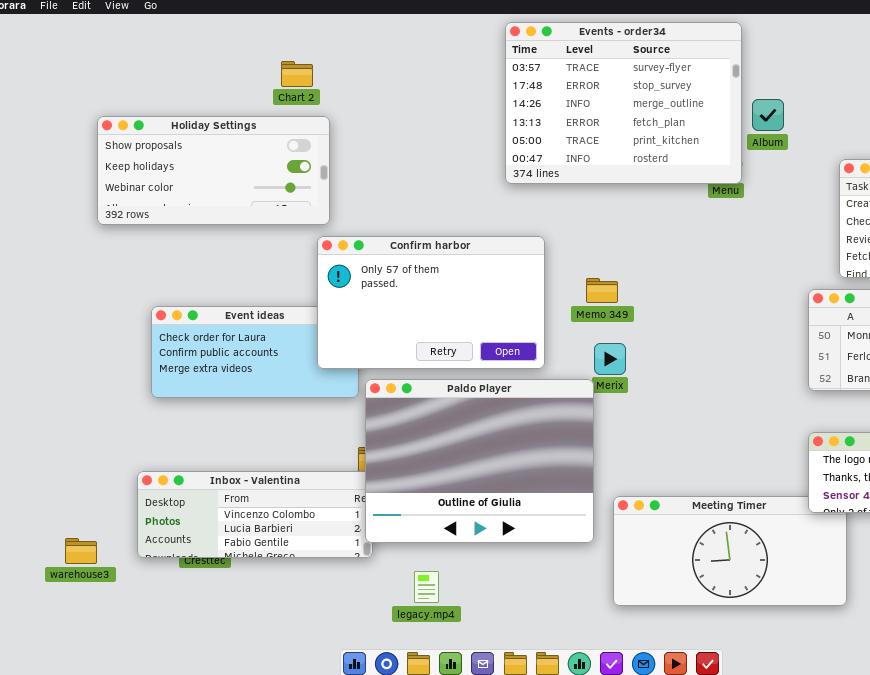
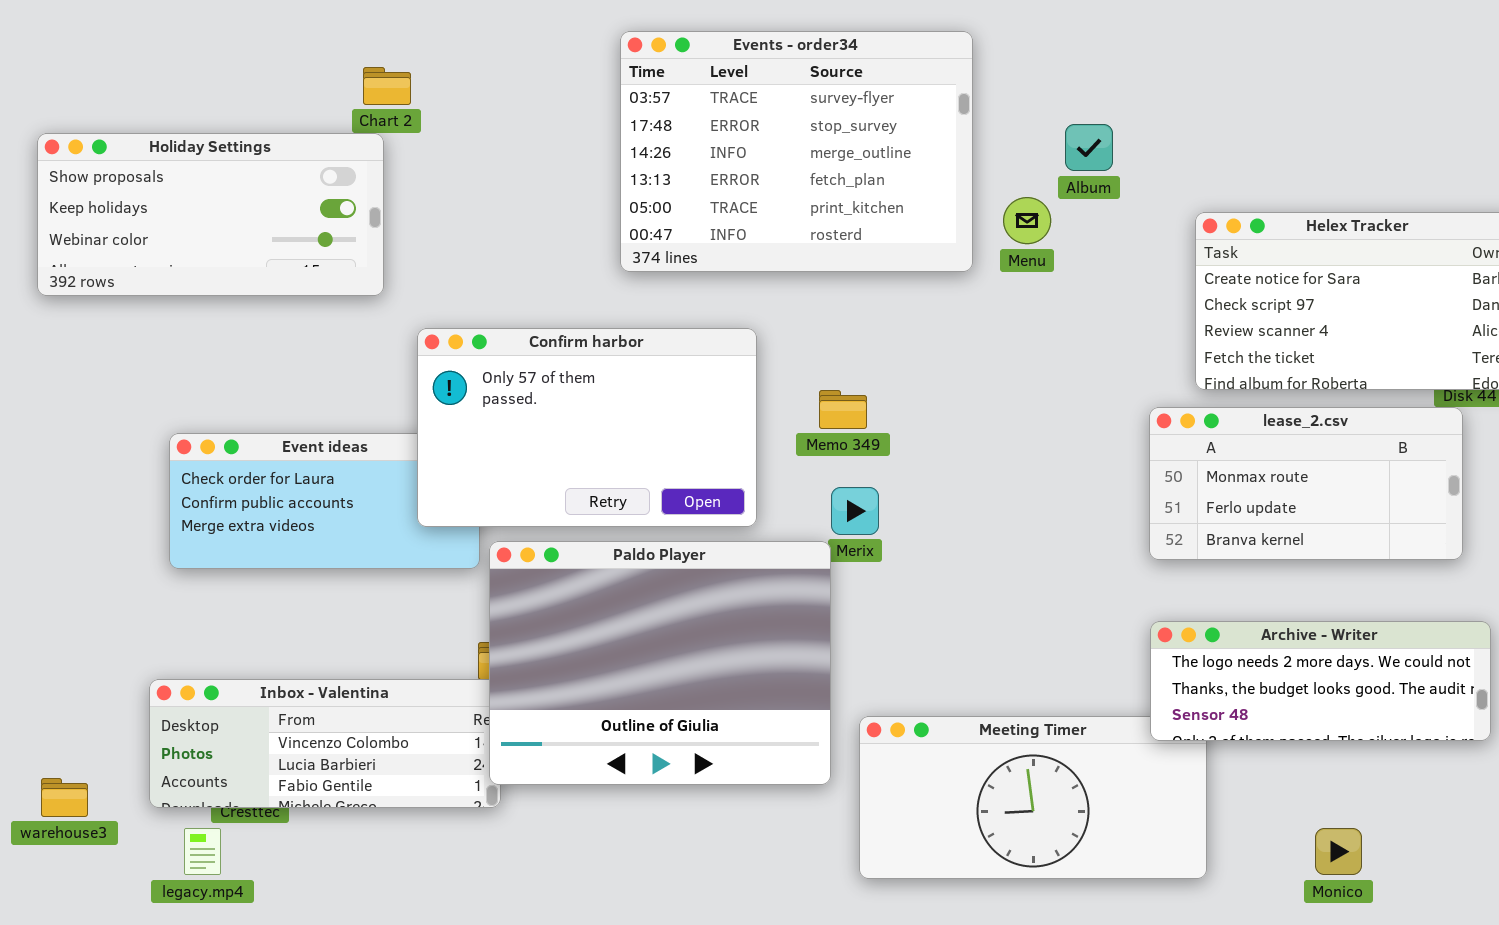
Events - order34: [505,22,742,184] -> [620,31,973,272], moved
Holiday Settings: [97,116,330,225] -> [37,133,384,296], moved
legacy.mp4: [414,571,439,603] -> [184,828,221,875], moved

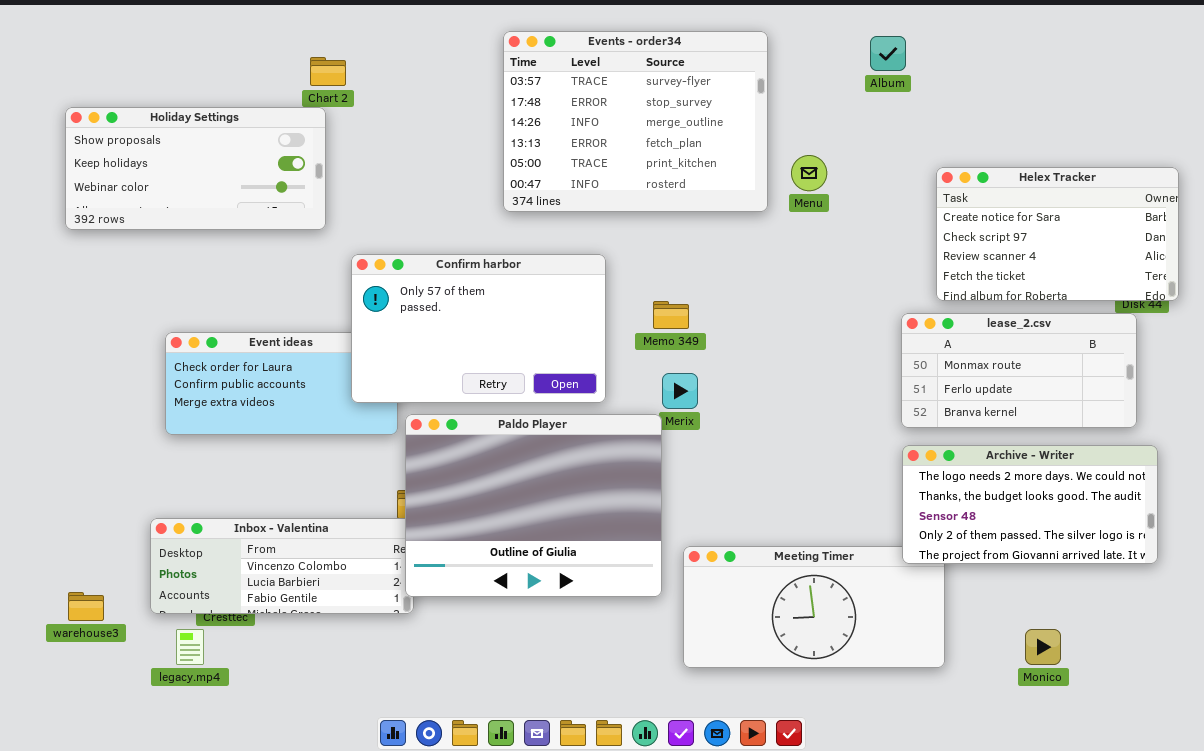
Album: [1065,124,1113,171] -> [870,36,906,71], moved
Archive - Writer: [1150,621,1491,741] -> [902,445,1158,564], resized

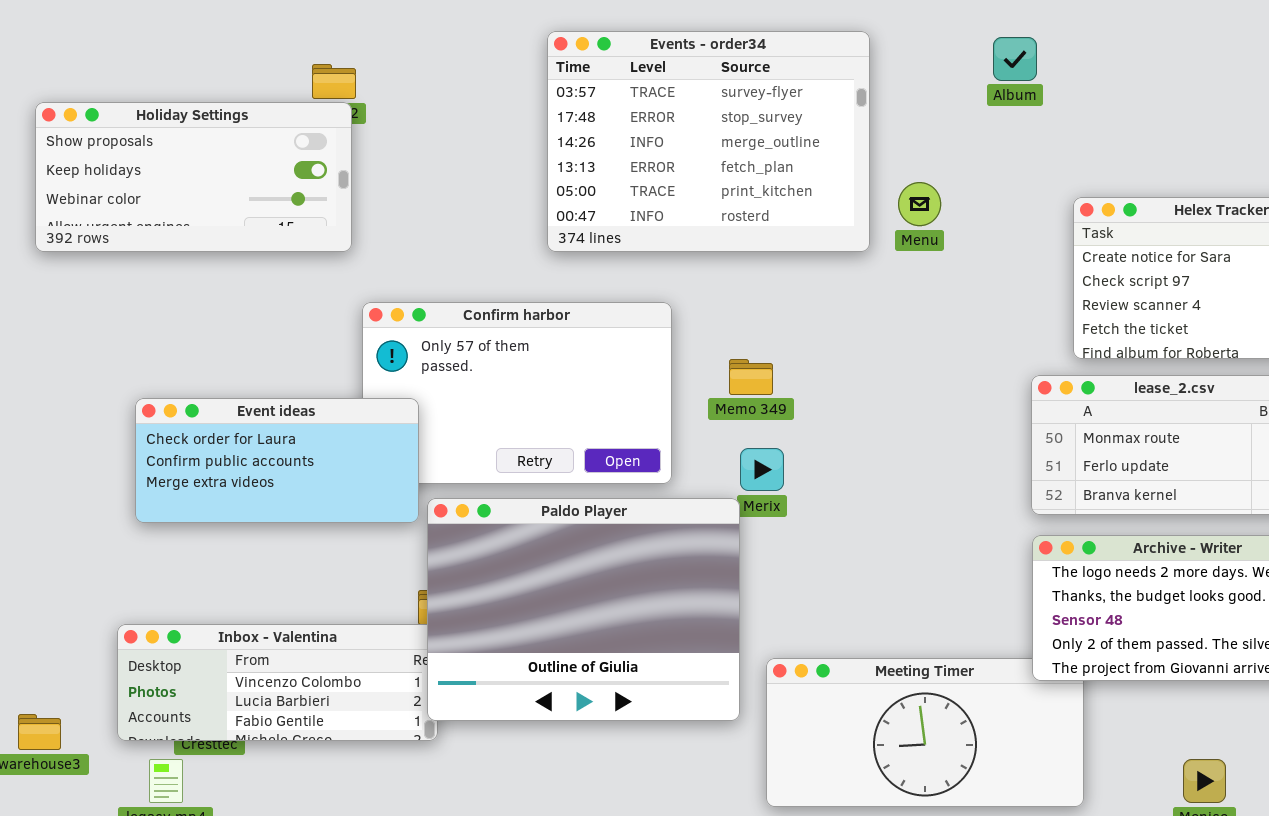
Holiday Settings: [65,107,326,230] -> [35,102,352,252], moved
Event ideas: [165,332,398,435] -> [135,398,419,523], raised

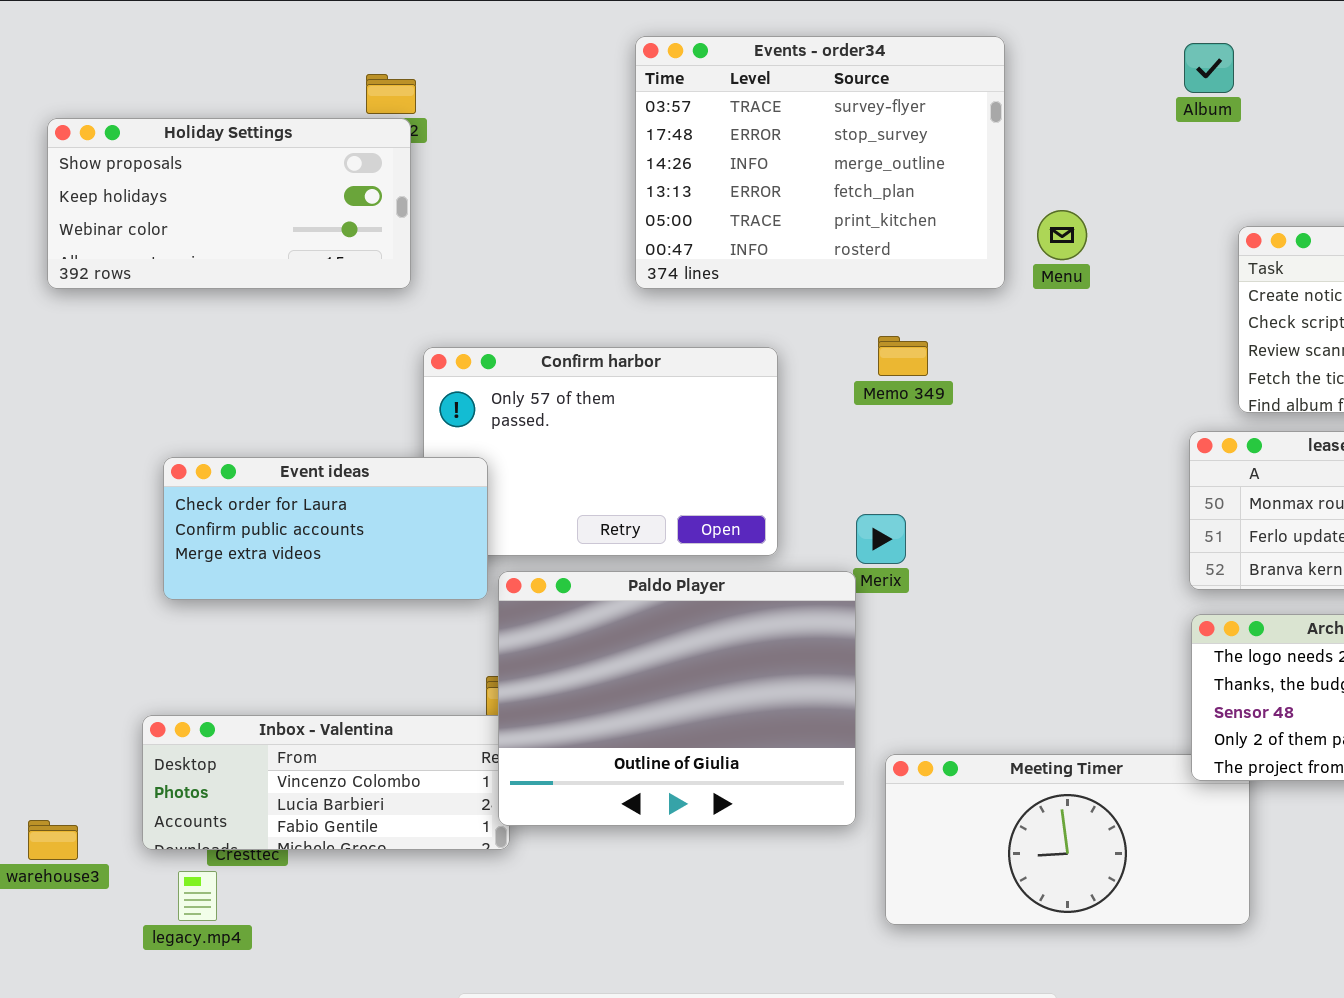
Album: [993,37,1037,81] -> [1184,43,1234,93], moved
Memo 349: [729,359,773,395] -> [878,336,928,376], moved

